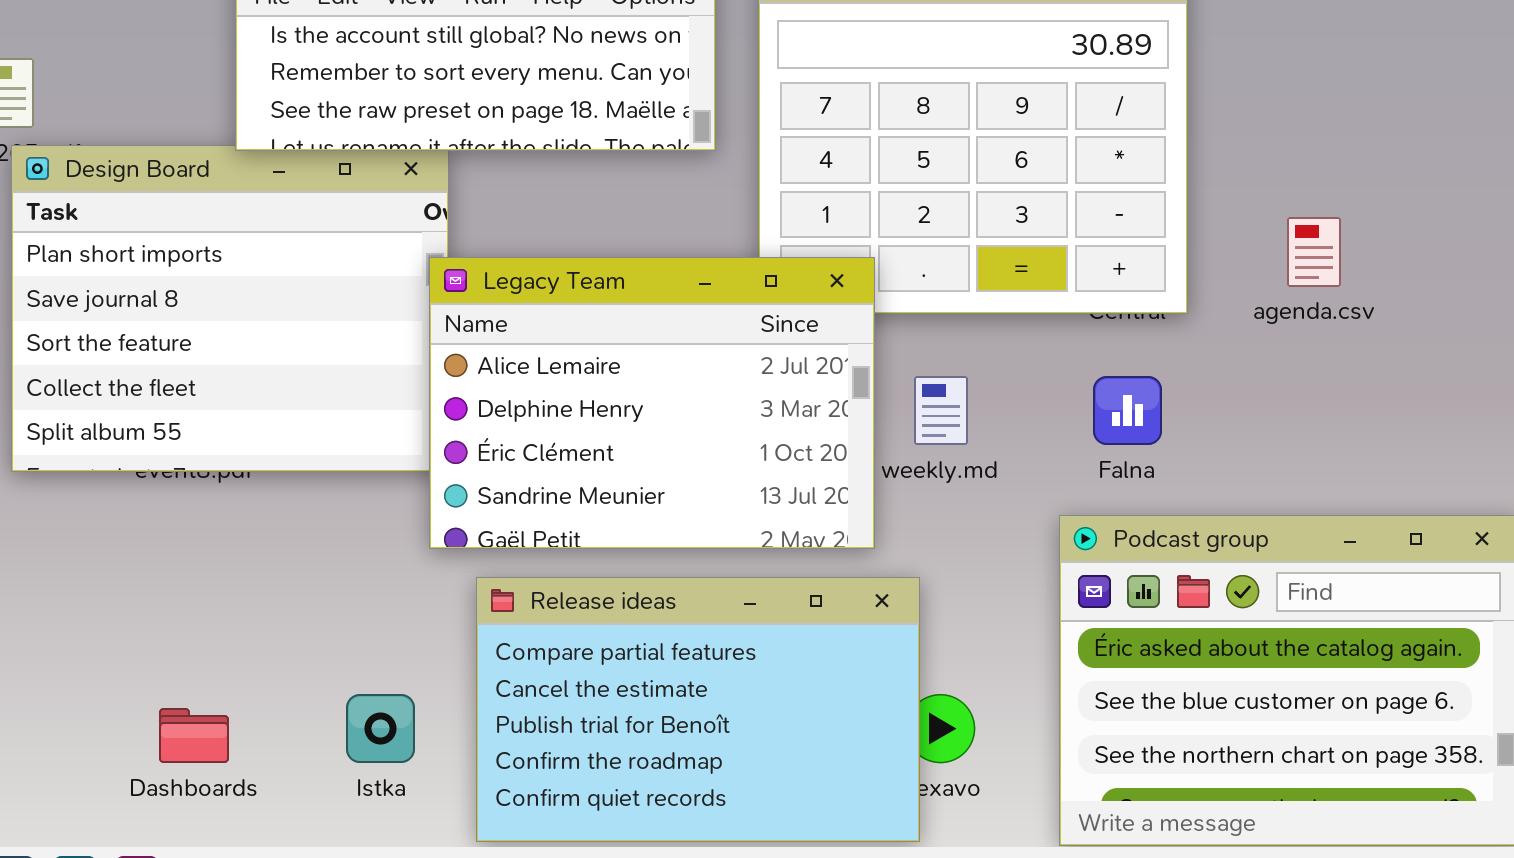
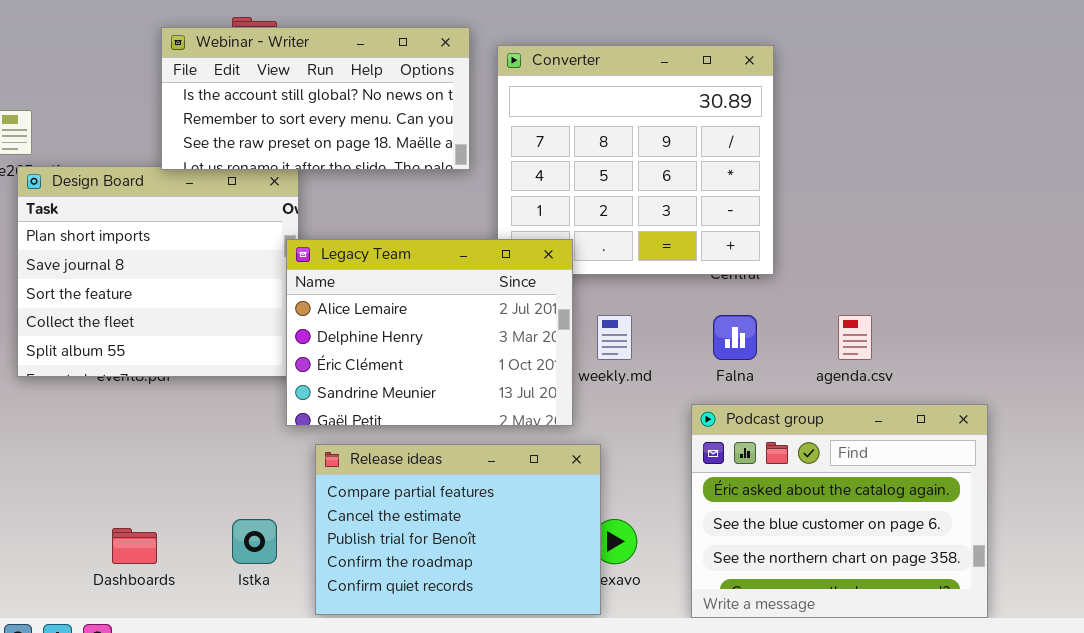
agenda.csv: [1287,217,1341,287] -> [838,315,872,360], moved

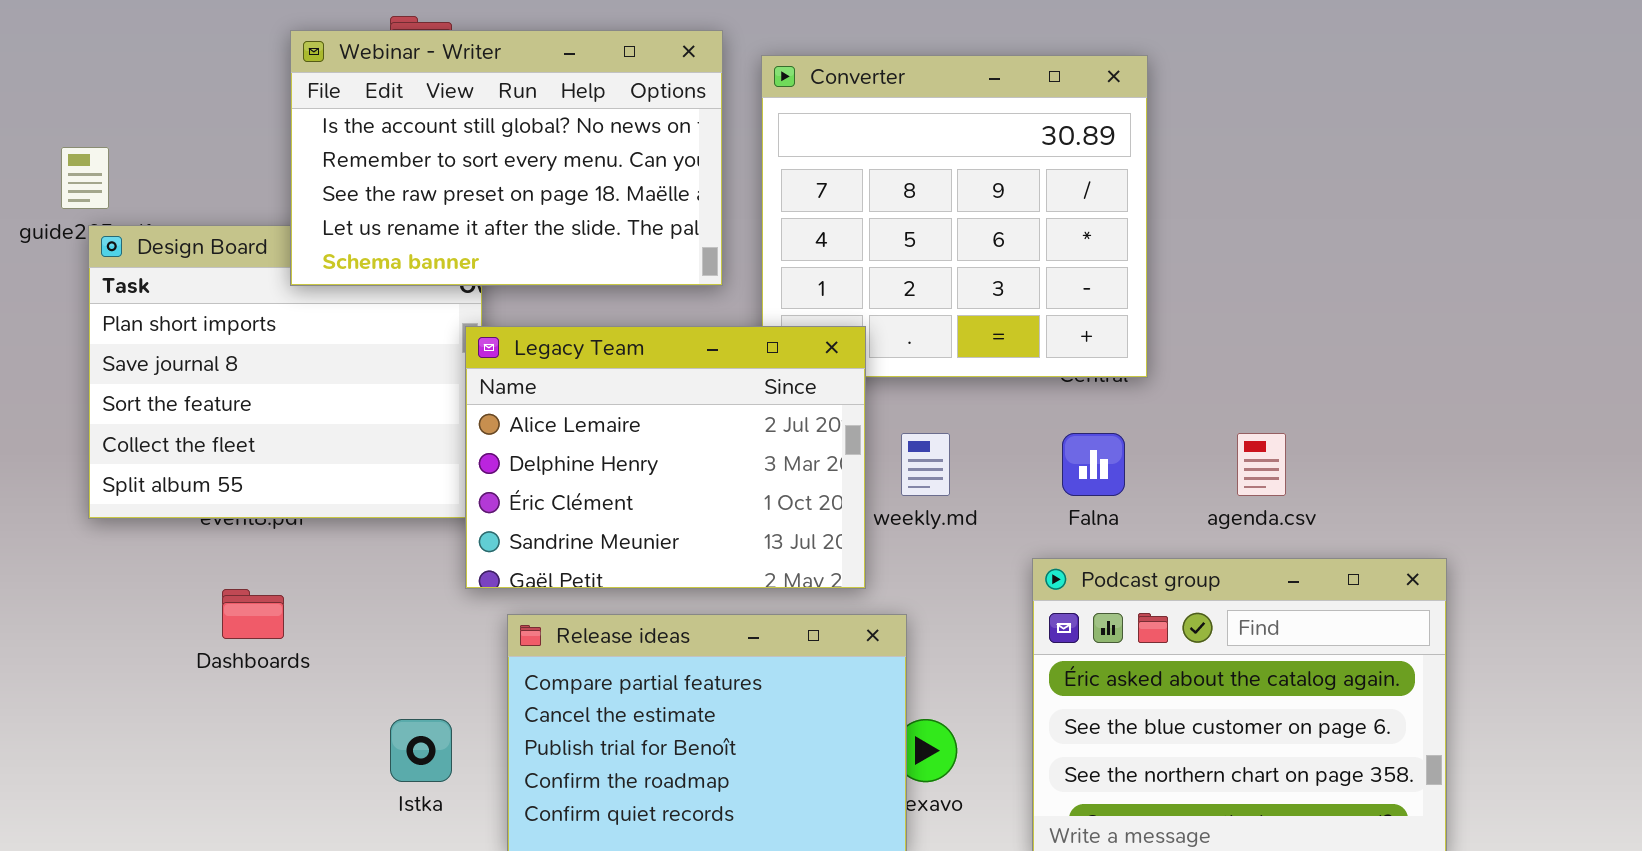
Webinar - Writer: [161,27,470,170] -> [290,30,723,286], resized
Dashboards: [112,528,157,564] -> [222,589,284,639], moved

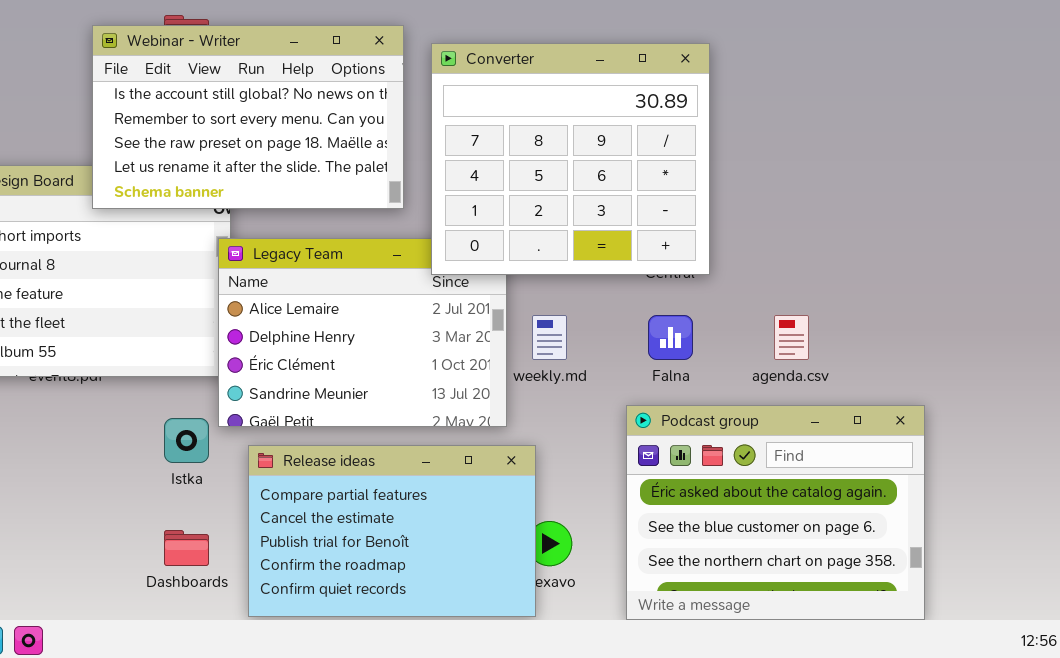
Converter: [761,55,1148,378] -> [431,43,710,275], raised
Dashboards: [222,589,284,639] -> [164,530,209,566], moved
Istka: [390,719,452,782] -> [164,418,209,463], moved

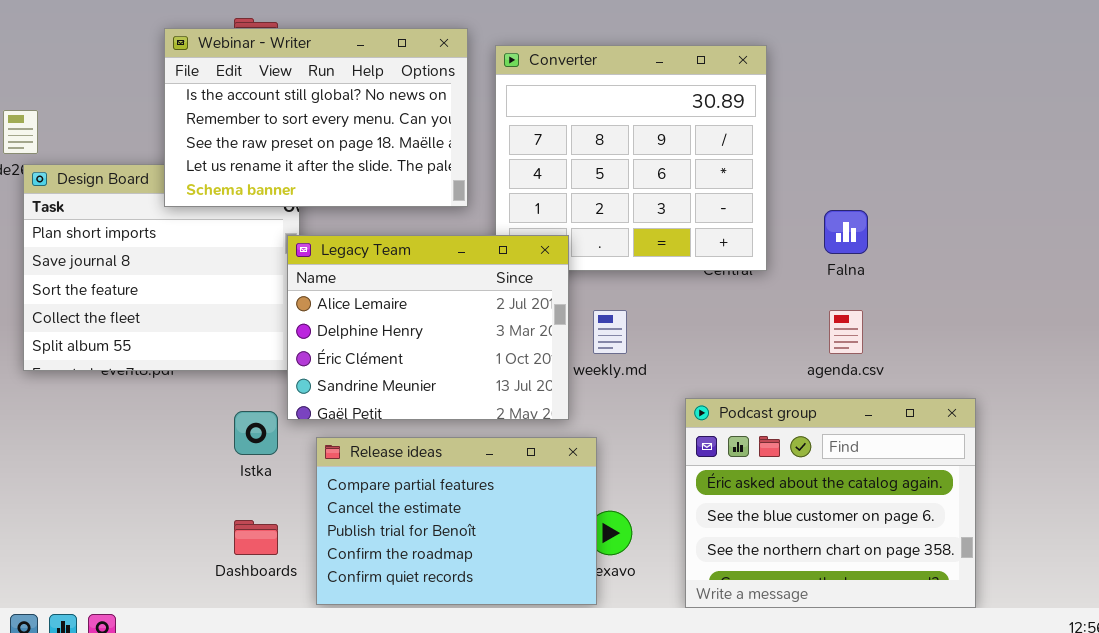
Legacy Team: [218,238,507,427] -> [287,235,569,420], raised
Falna: [648,315,693,360] -> [824,210,868,254], moved

